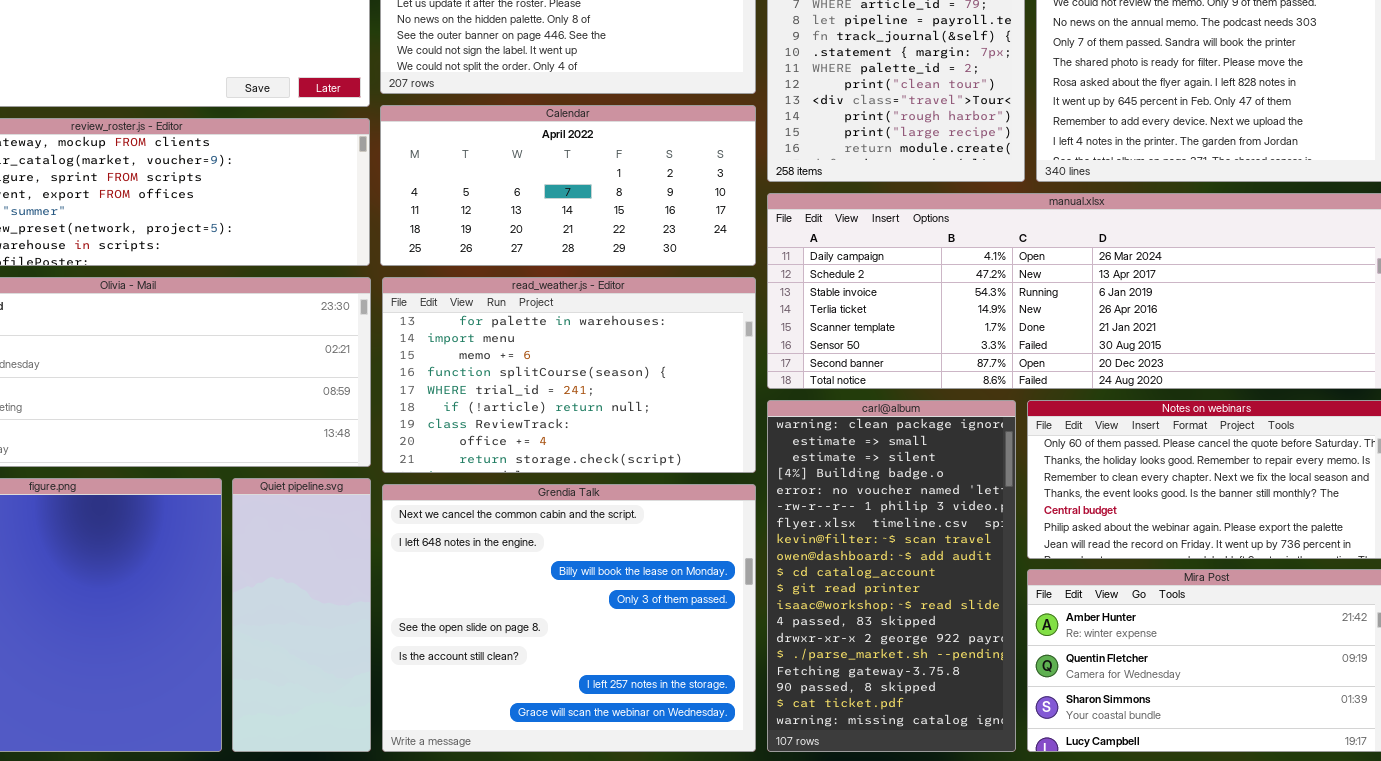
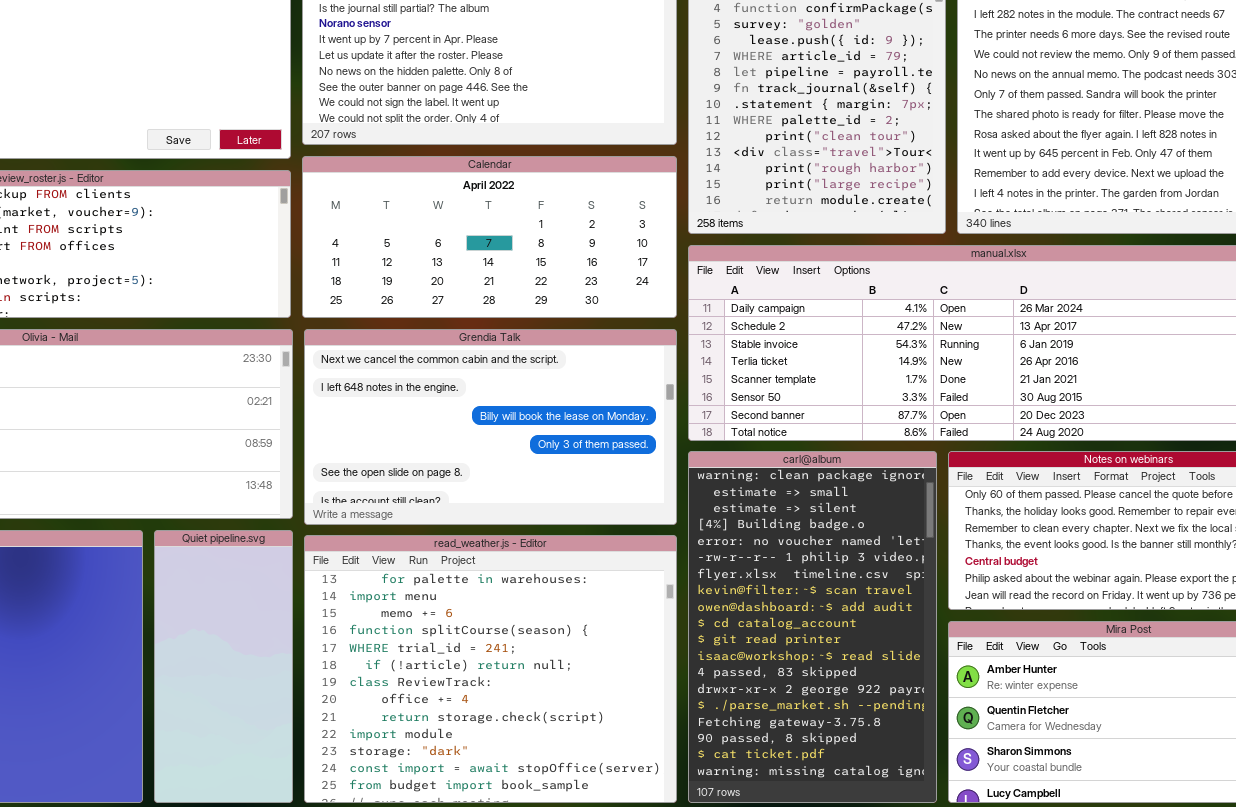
read_weather.js - Editor: [382,277,756,473] -> [304,535,677,803], moved, resized
Grendia Talk: [382,484,756,752] -> [304,329,677,525], moved, resized

